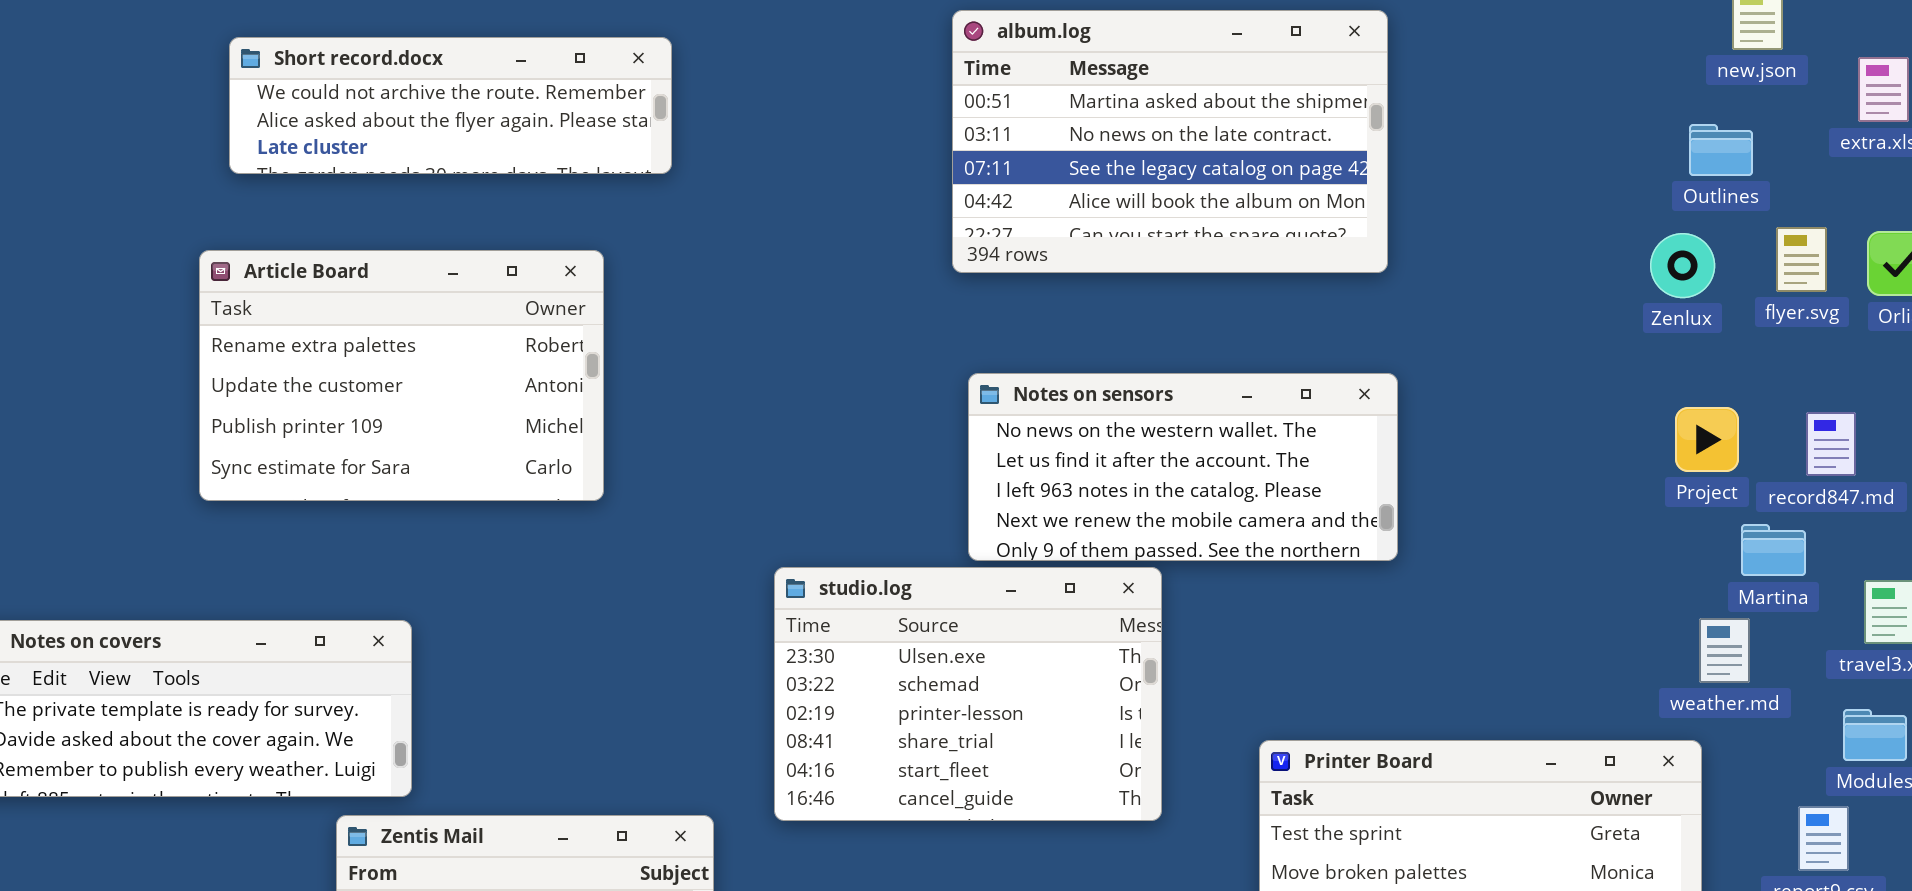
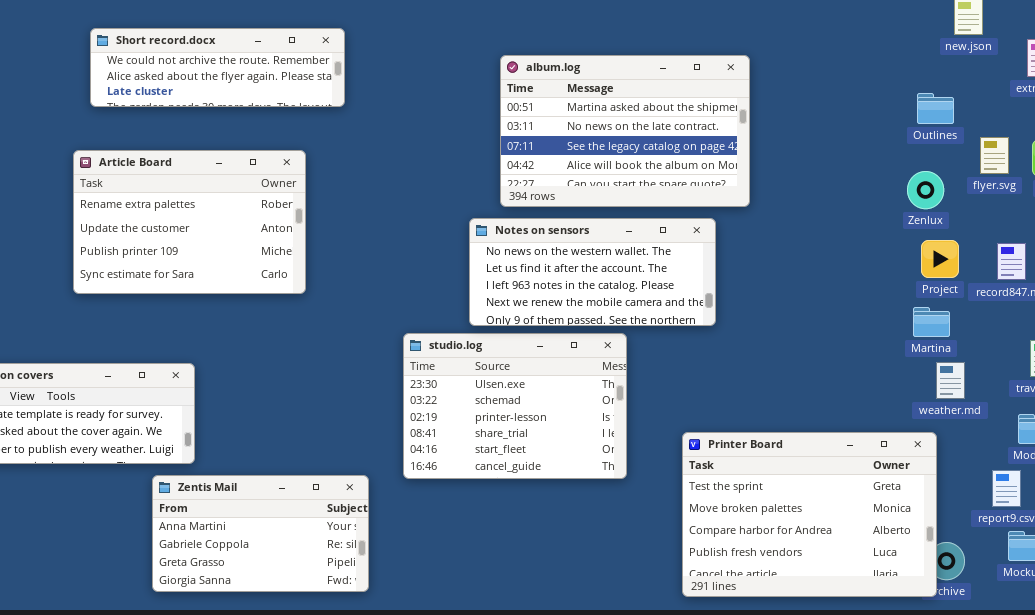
album.log: [952,10,1388,273] -> [500,55,750,207], moved
Outlines: [1689,124,1753,176] -> [917,93,954,124], moved
Zenlux: [1650,233,1715,298] -> [907,171,944,209], moved
Notes on sensors: [968,373,1398,561] -> [469,218,716,326], moved
Martina: [1741,524,1806,576] -> [913,307,950,337], moved

